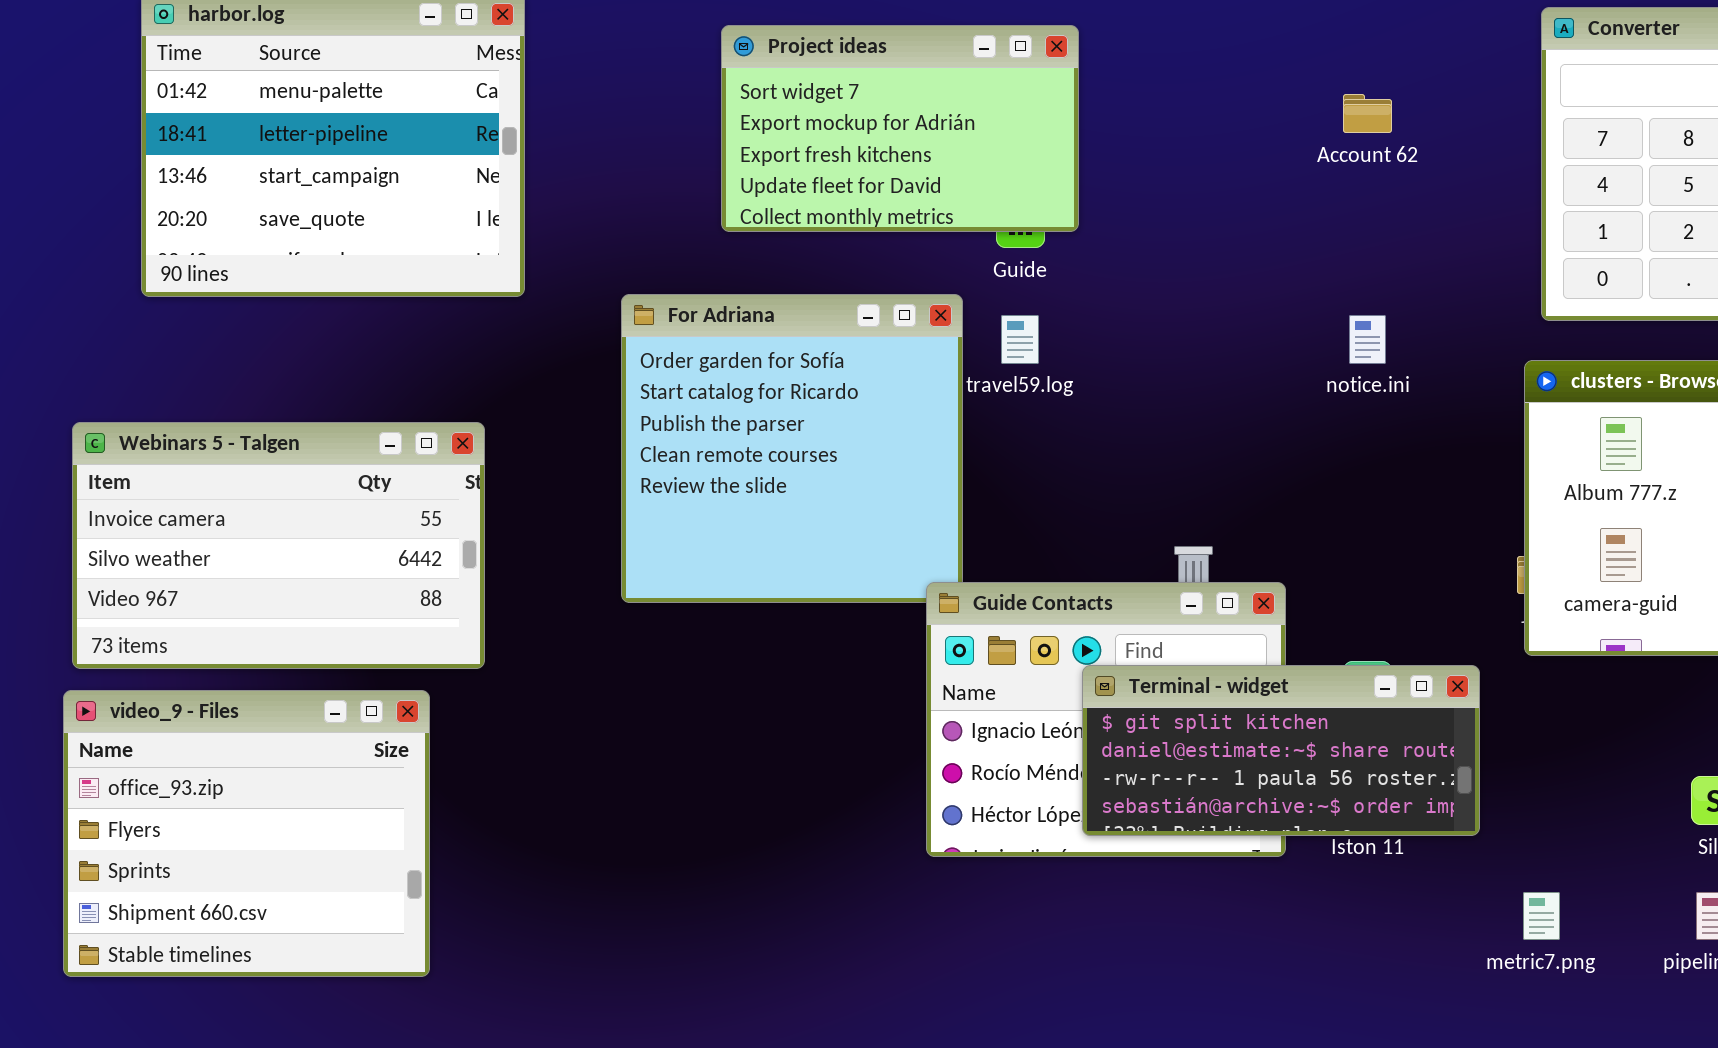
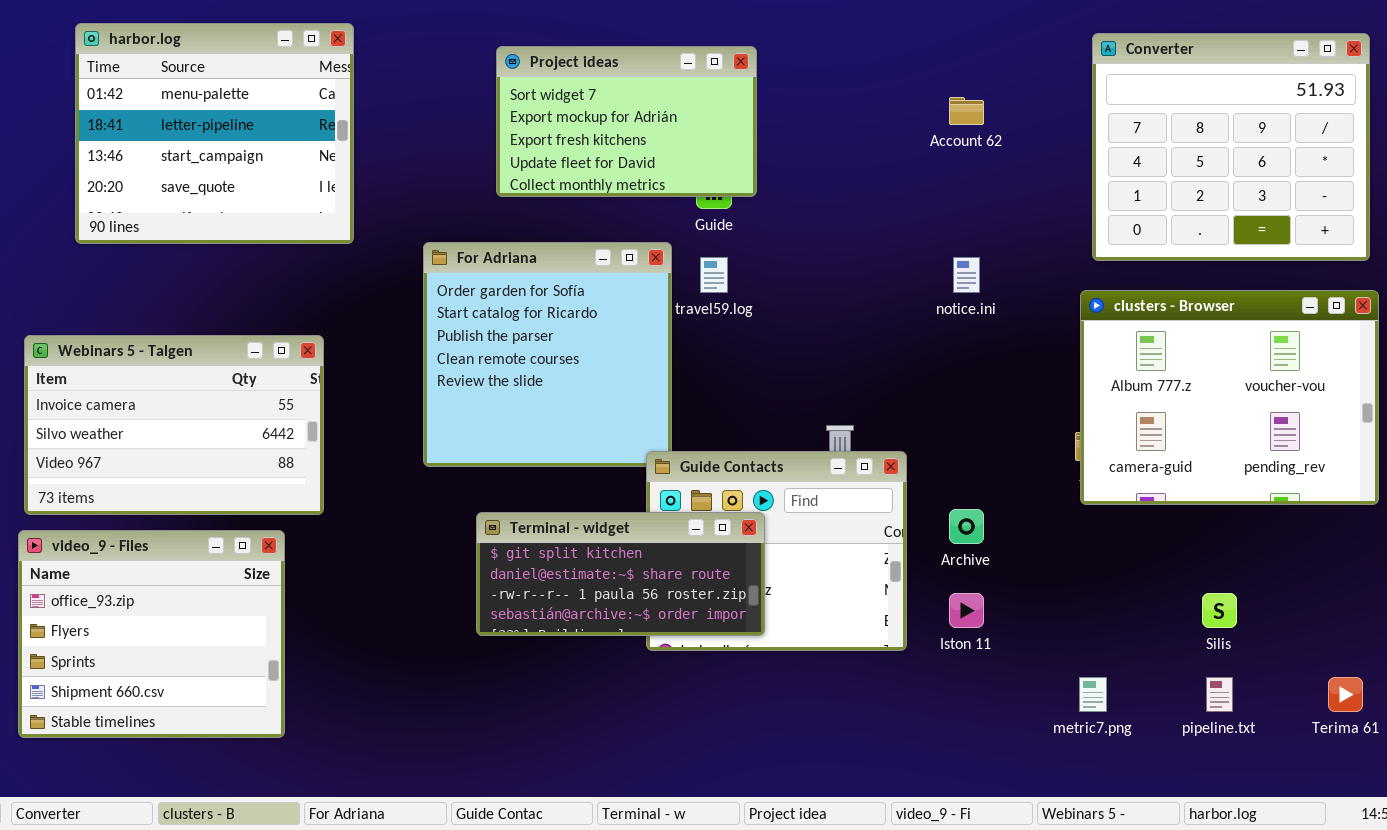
Terminal - widget: [1082,665,1480,836] -> [476,512,765,636], moved

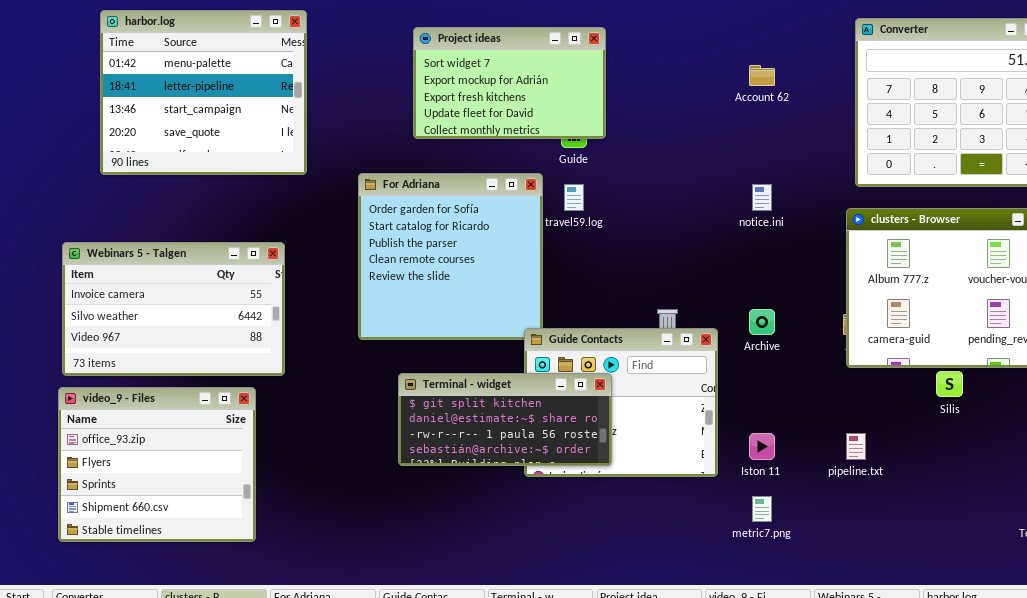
Archive: [949,509,984,544] -> [749,309,775,335], moved
Silis: [1202,593,1237,628] -> [936,371,963,397], moved
metric7.png: [1079,677,1107,712] -> [752,496,772,522], moved
pipeline.txt: [1206,677,1233,712] -> [846,433,866,460], moved

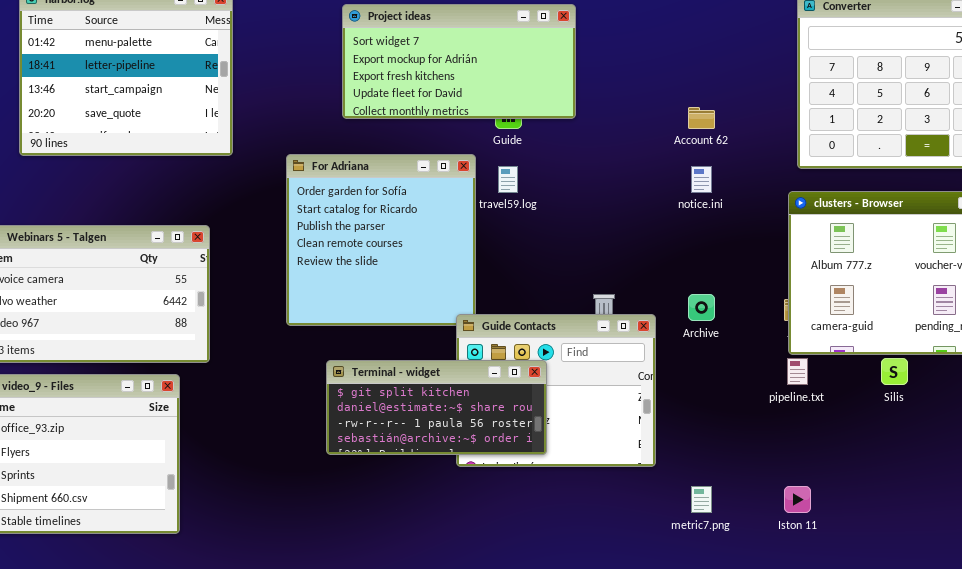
Project ideas: [413,27,606,139] -> [342,4,576,119], resized
Account 62: [749,65,775,86] -> [688,107,715,129], moved
Iston 11: [749,433,775,460] -> [784,486,811,513], moved
pipeline.txt: [846,433,866,460] -> [787,358,808,385], moved

